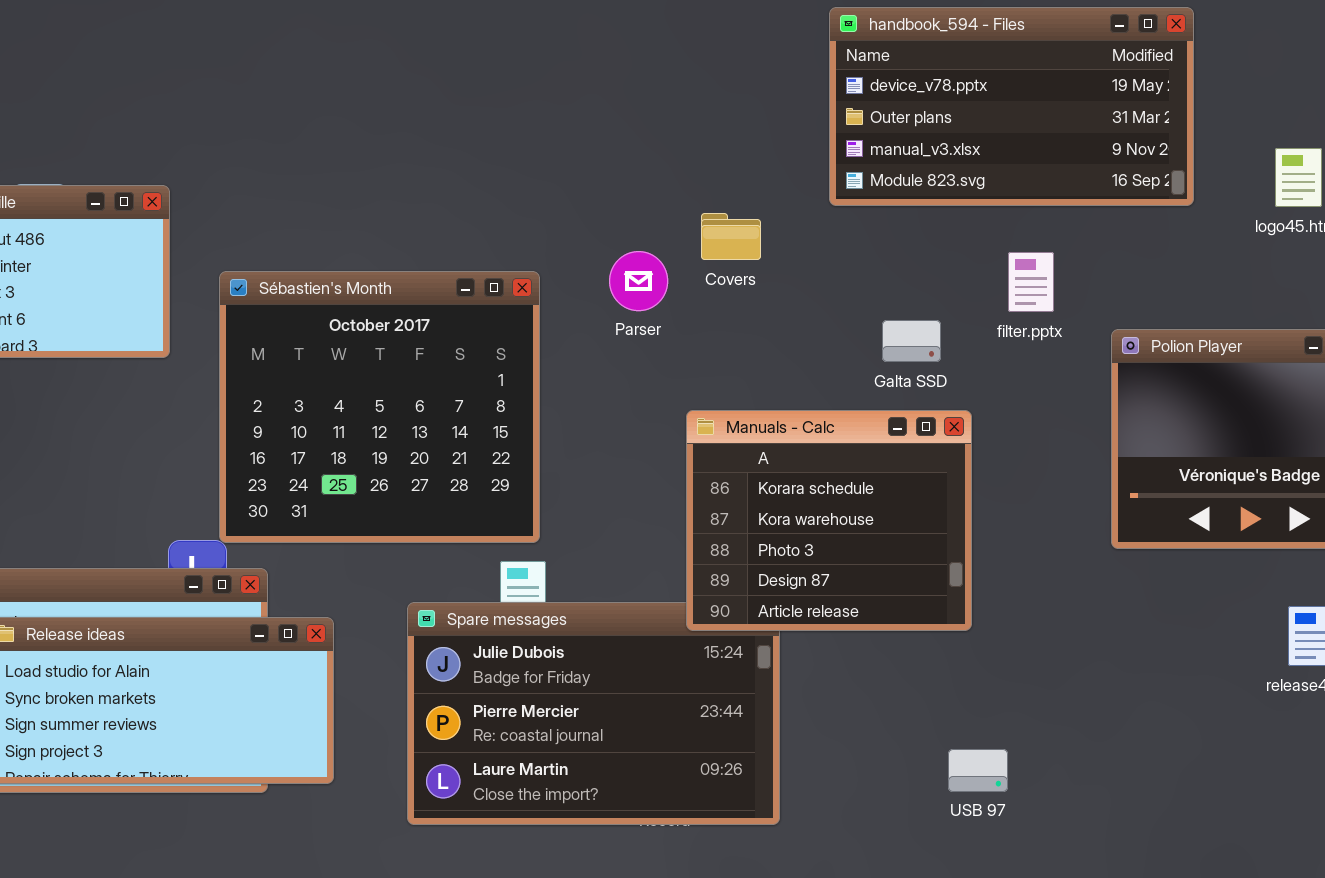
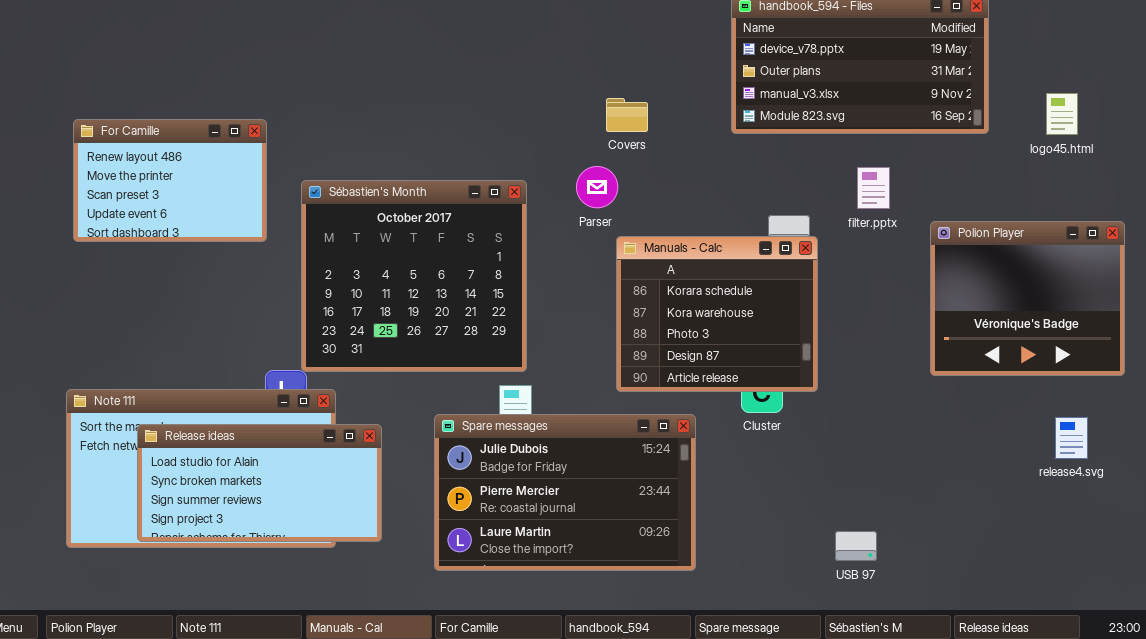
Covers: [701,213,761,260] -> [606,98,648,132], moved
Manuals - Calc: [686,410,972,631] -> [616,236,818,392], moved
USB 97: [948,749,1008,792] -> [835,531,877,561], moved

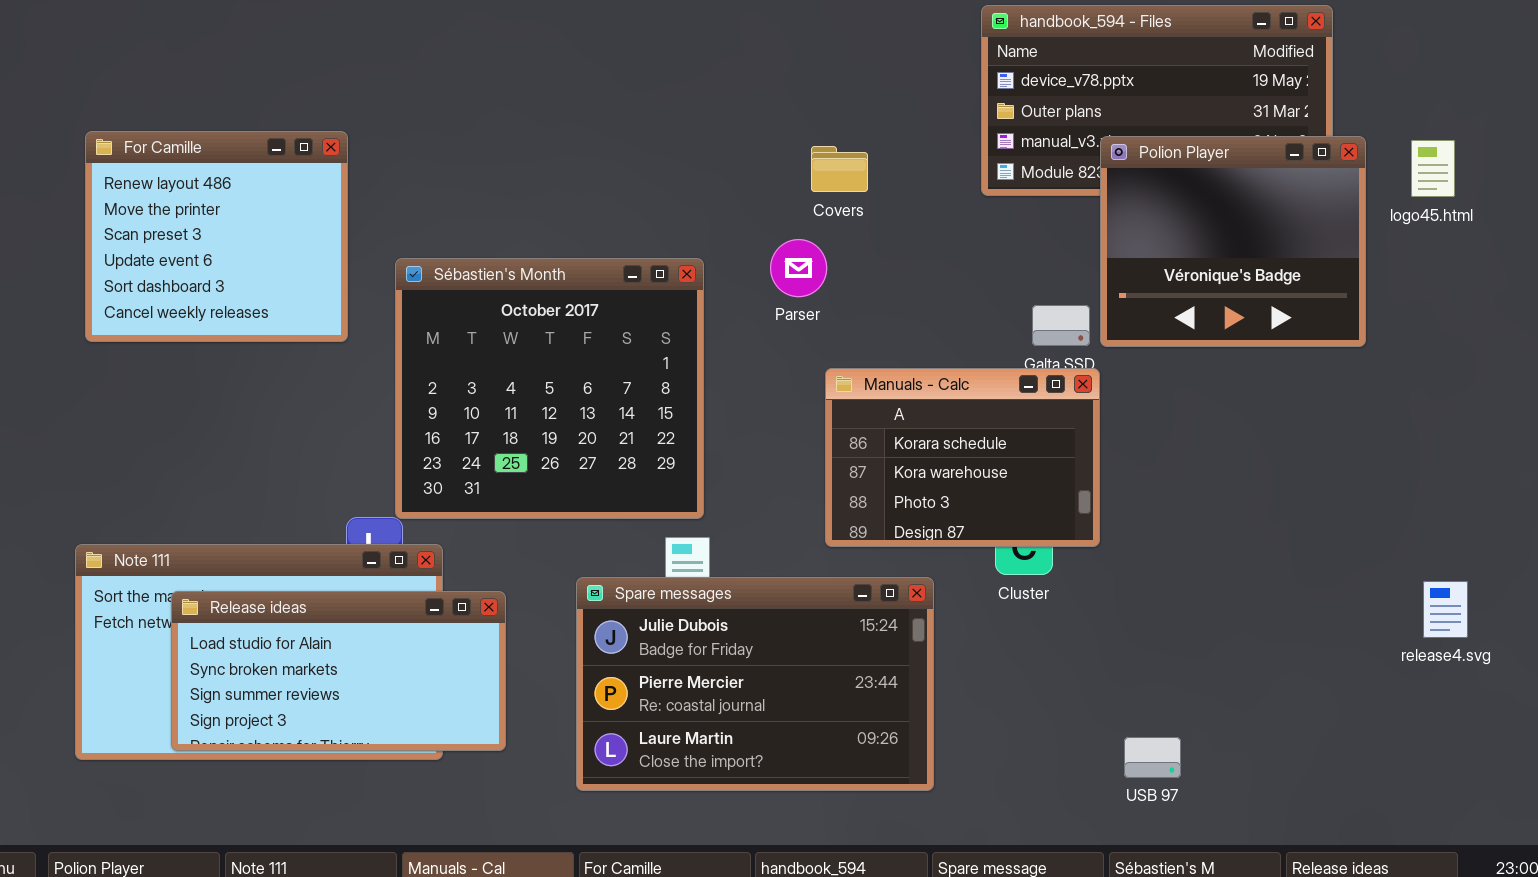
For Camille: [73,119,267,242] -> [85,131,348,342], resized
Polion Player: [930,221,1125,376] -> [1100,136,1366,347], moved
Manuals - Calc: [616,236,818,392] -> [825,368,1100,547], resized

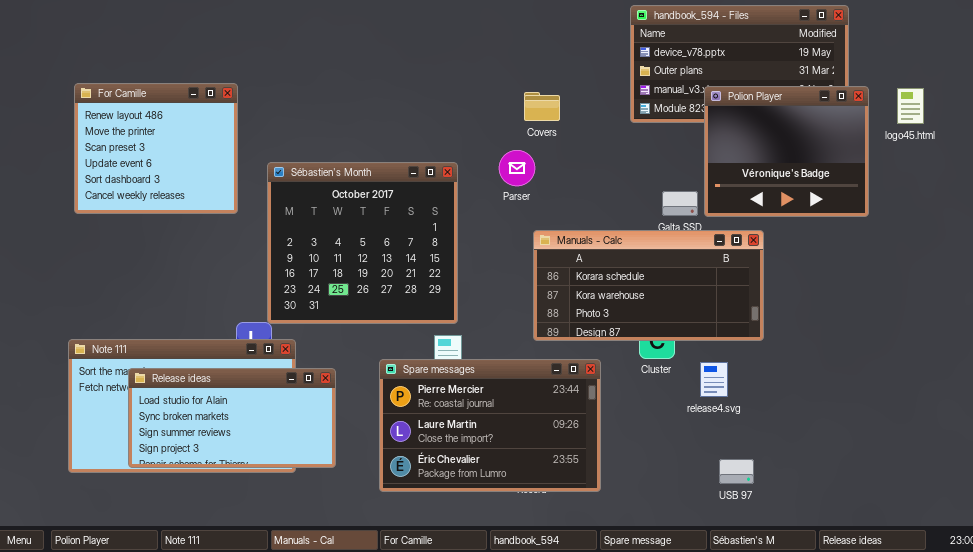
Manuals - Calc: [825,368,1100,547] -> [533,230,764,341], resized
Spare messages: [576,577,934,791] -> [379,359,601,492], scrolled down 1 row
release4.svg: [1423,581,1468,638] -> [700,362,728,397], moved

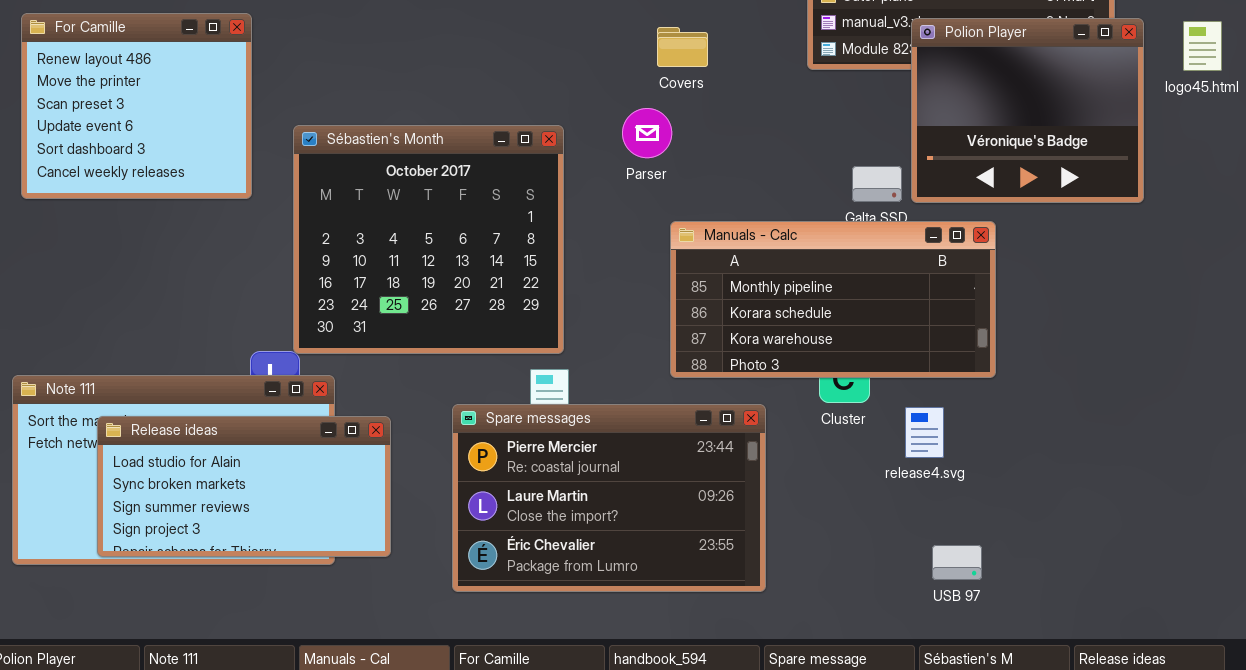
Manuals - Calc: [533,230,764,341] -> [670,221,996,378], scrolled up 1 row

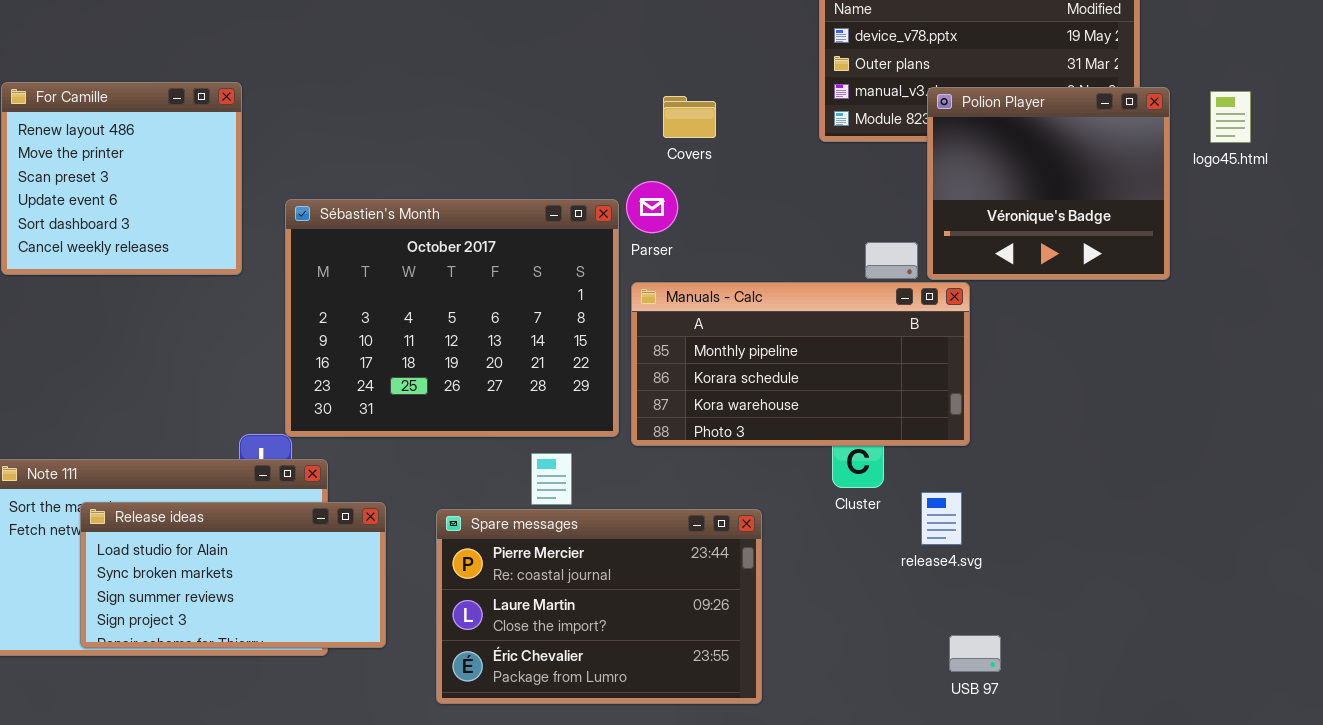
Sébastien's Month: [293,125,564,354] -> [285,199,619,437], resized
Manuals - Calc: [670,221,996,378] -> [631,282,970,446], moved
Spare messages: [452,404,766,592] -> [436,509,762,704], moved

